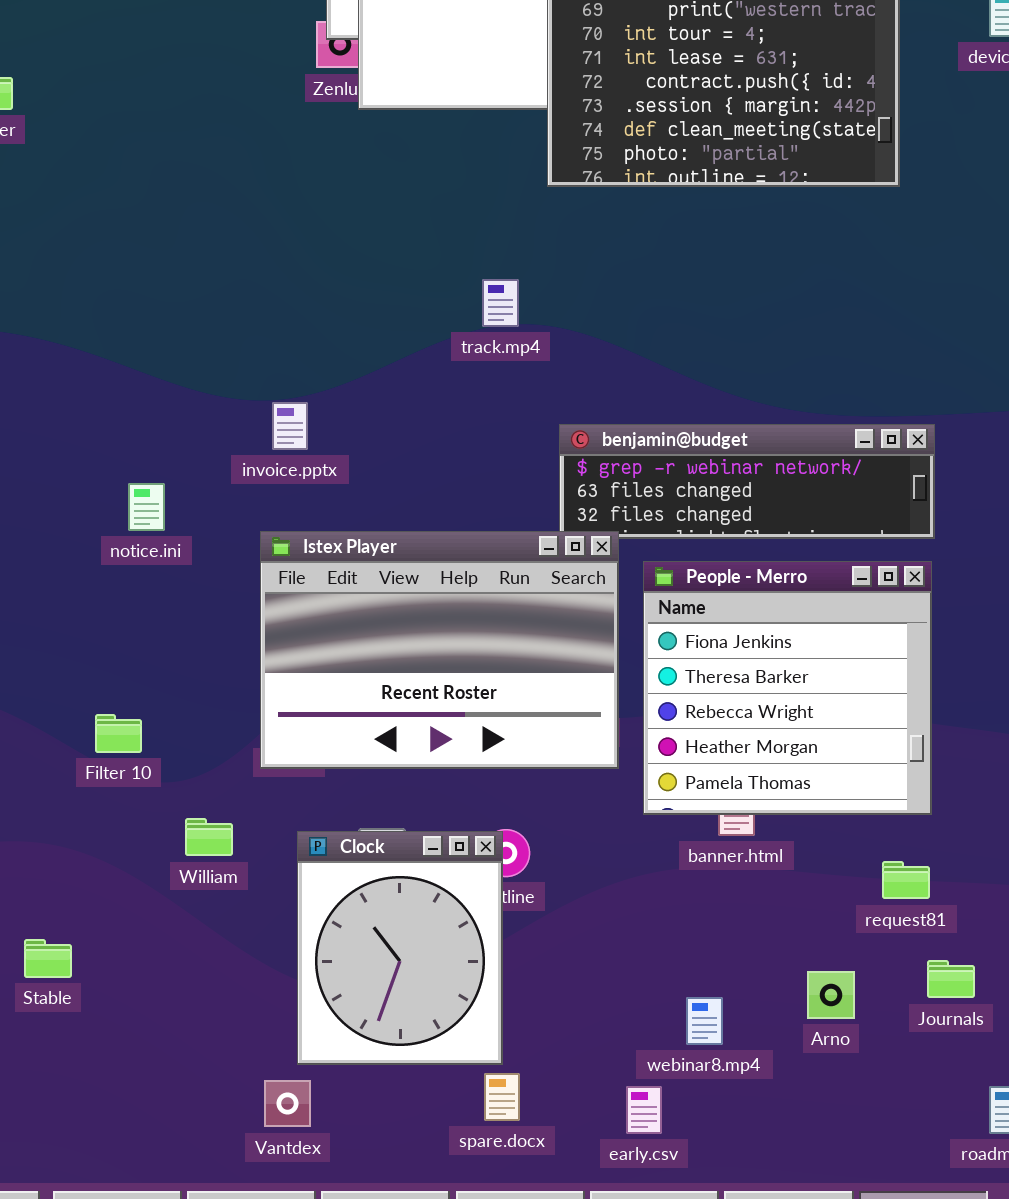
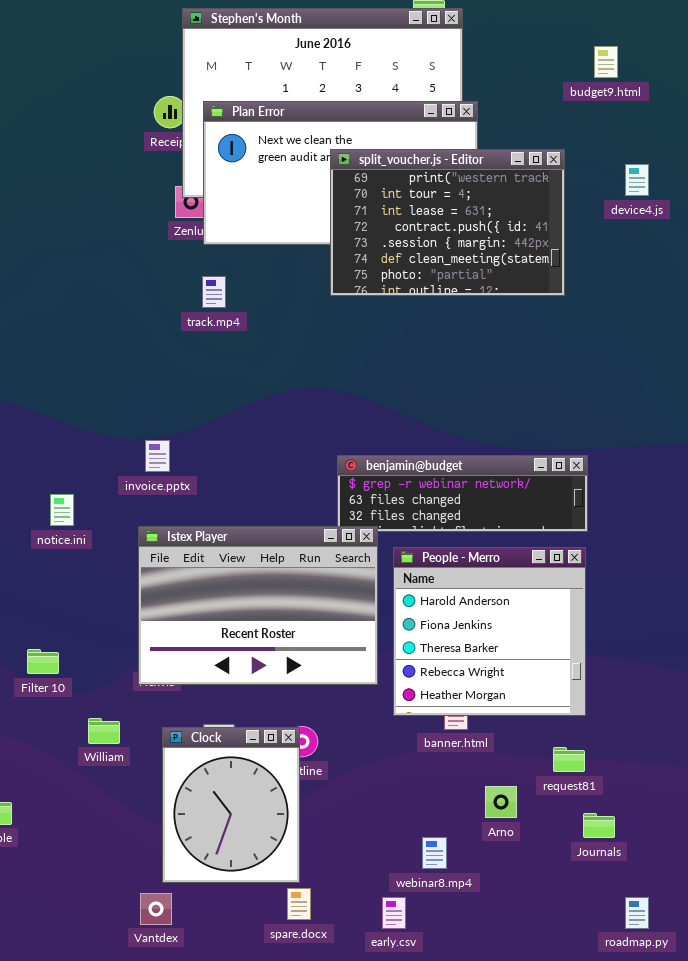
track.mp4: [482,279,519,327] -> [202,276,226,308], moved
People - Merro: [643,561,932,815] -> [393,547,586,716], scrolled up 1 row
Arno: [807,971,855,1019] -> [485,786,517,818], moved

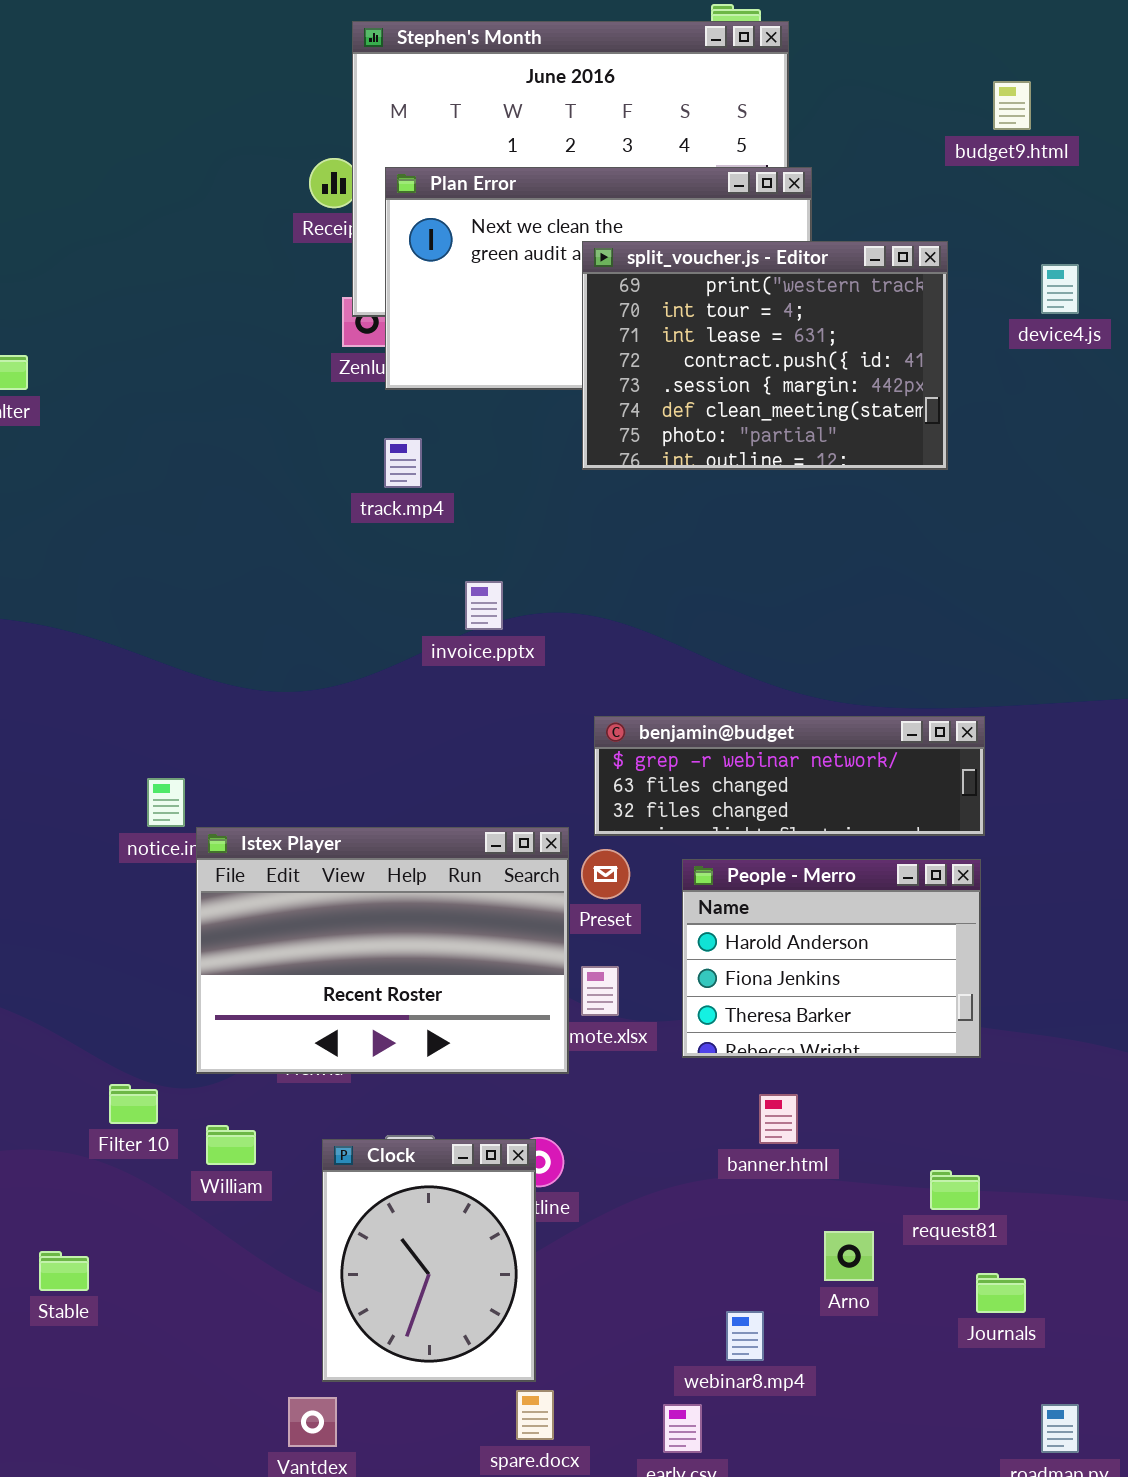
invoice.pptx: [145,440,170,472] -> [465,581,503,630], moved
Istex Player: [138,526,378,685] -> [196,827,569,1074], moved
People - Merro: [393,547,586,716] -> [682,859,981,1058], resized
Filter 10: [27,649,59,674] -> [109,1084,158,1124], moved

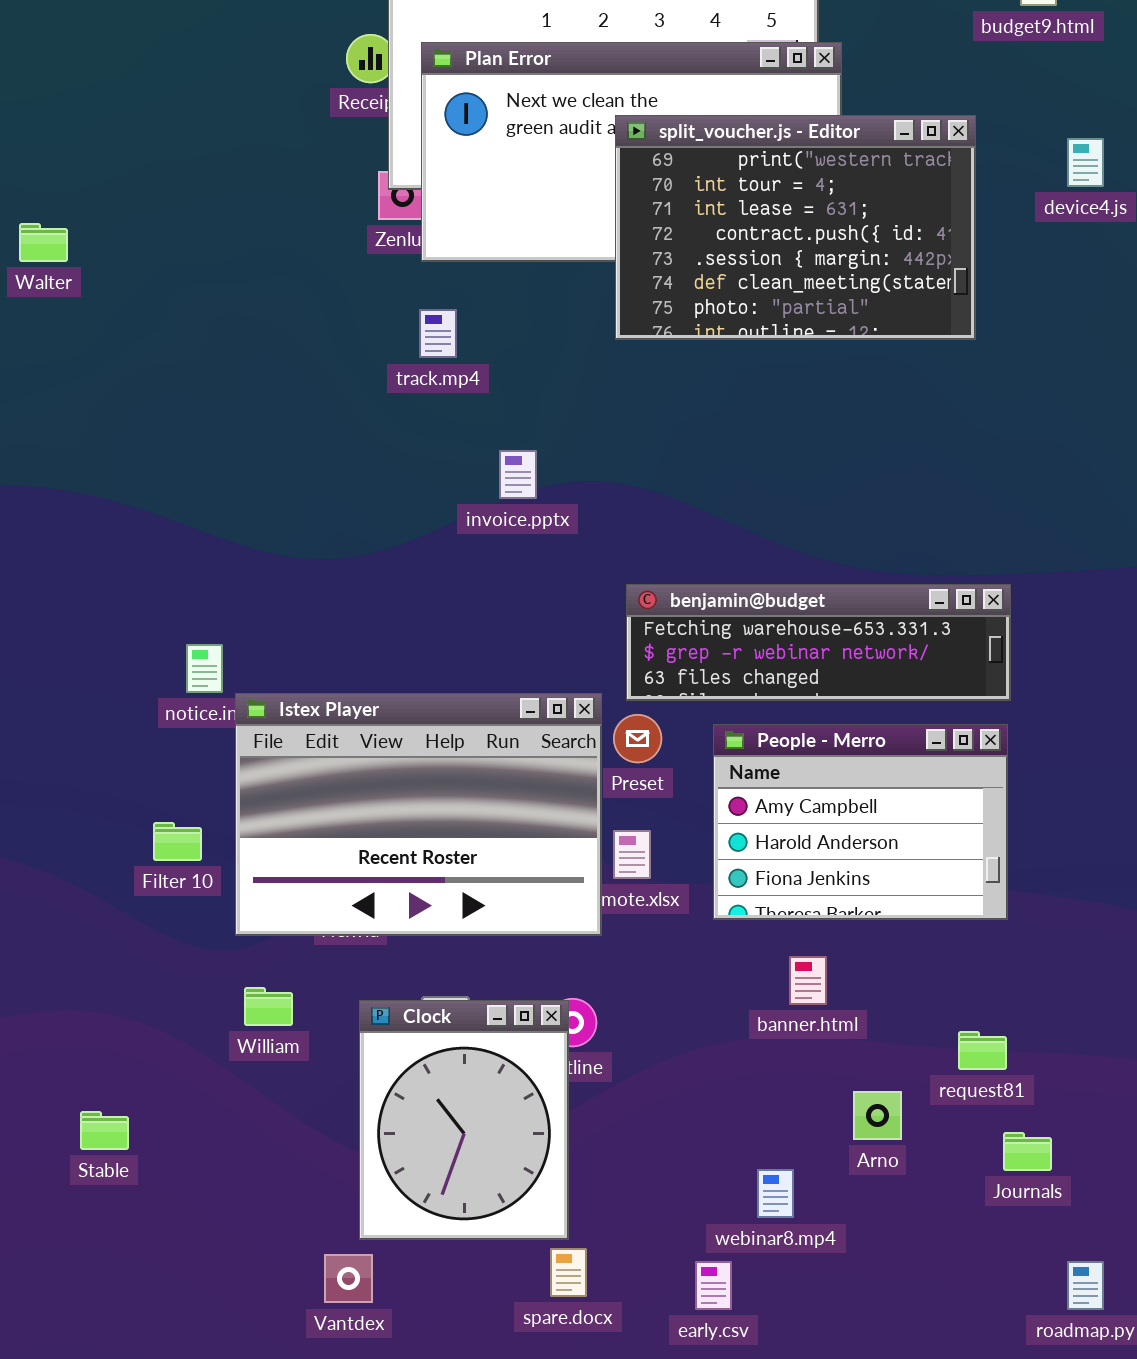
benjamin@budget: [594,716,985,836] -> [626,584,1011,701], scrolled up 1 row
People - Merro: [682,859,981,1058] -> [713,724,1008,920], scrolled up 1 row
Filter 10: [109,1084,158,1124] -> [153,822,202,861], moved

